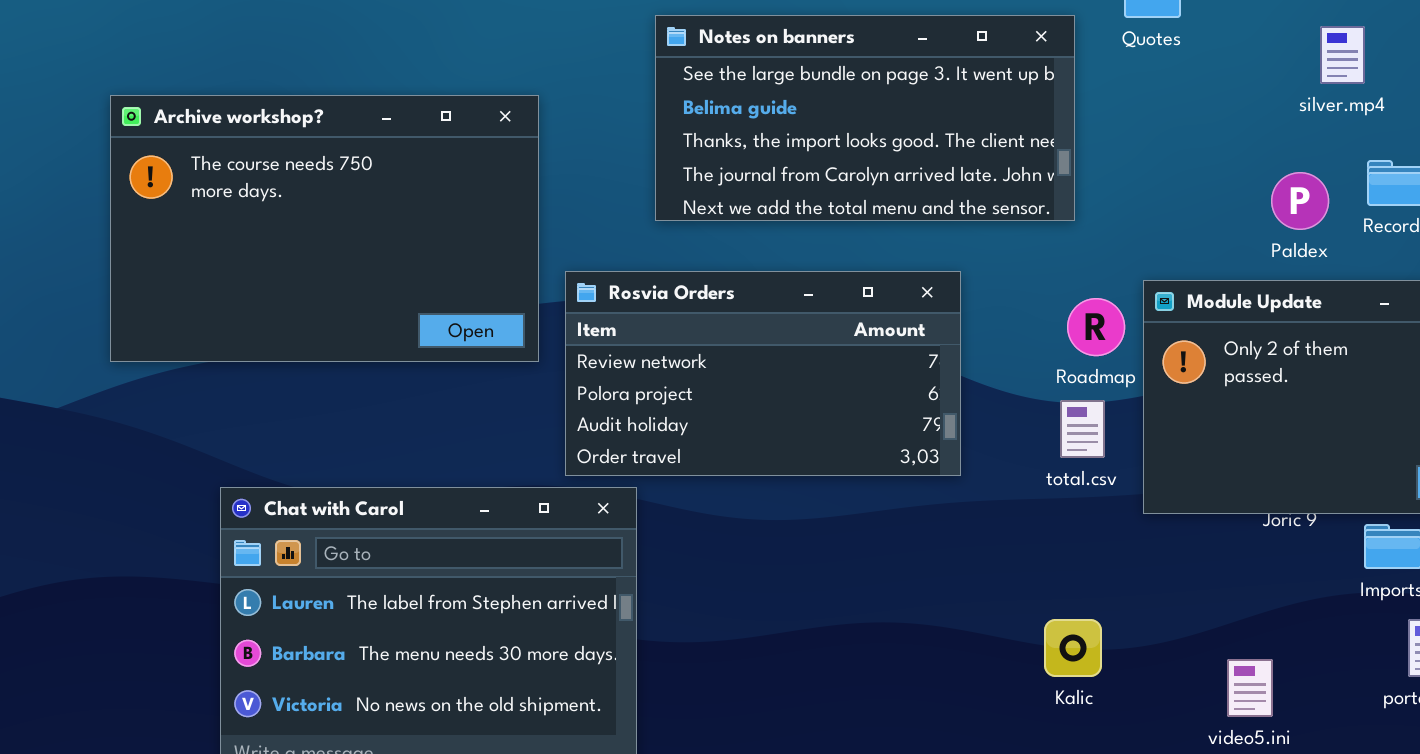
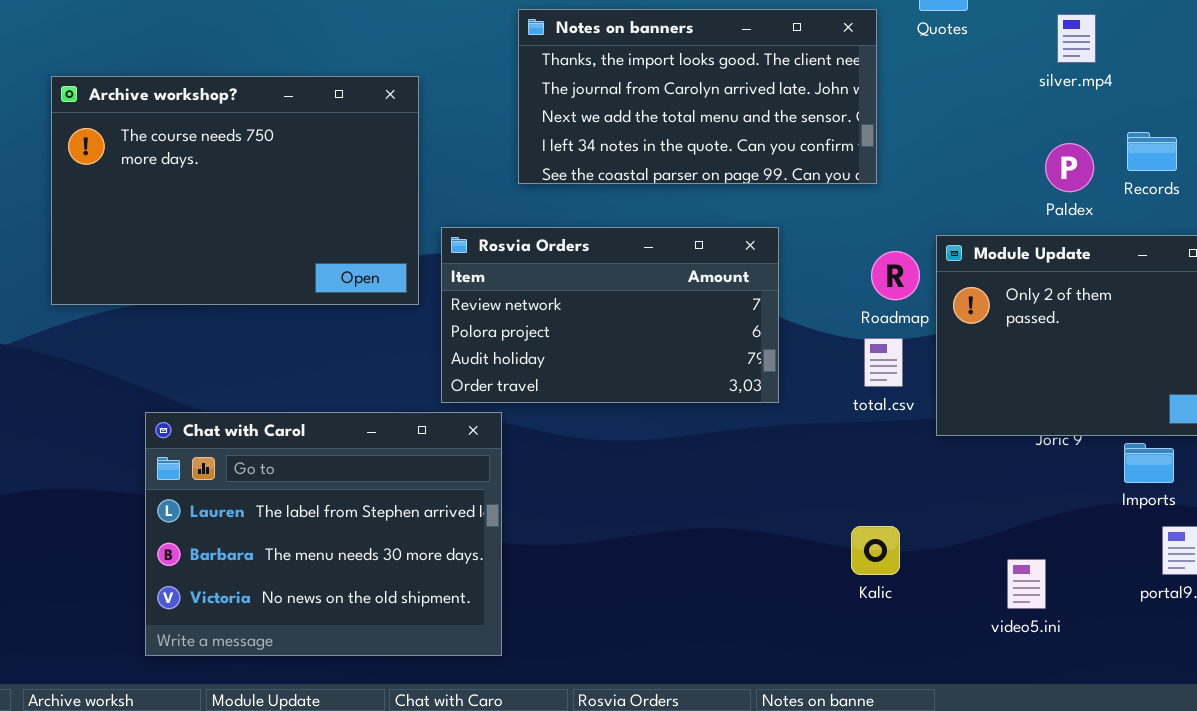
Notes on banners: [655,15,1075,221] -> [518,9,877,184], scrolled down 2 rows
silver.mp4: [1320,26,1365,84] -> [1057,14,1096,63], moved

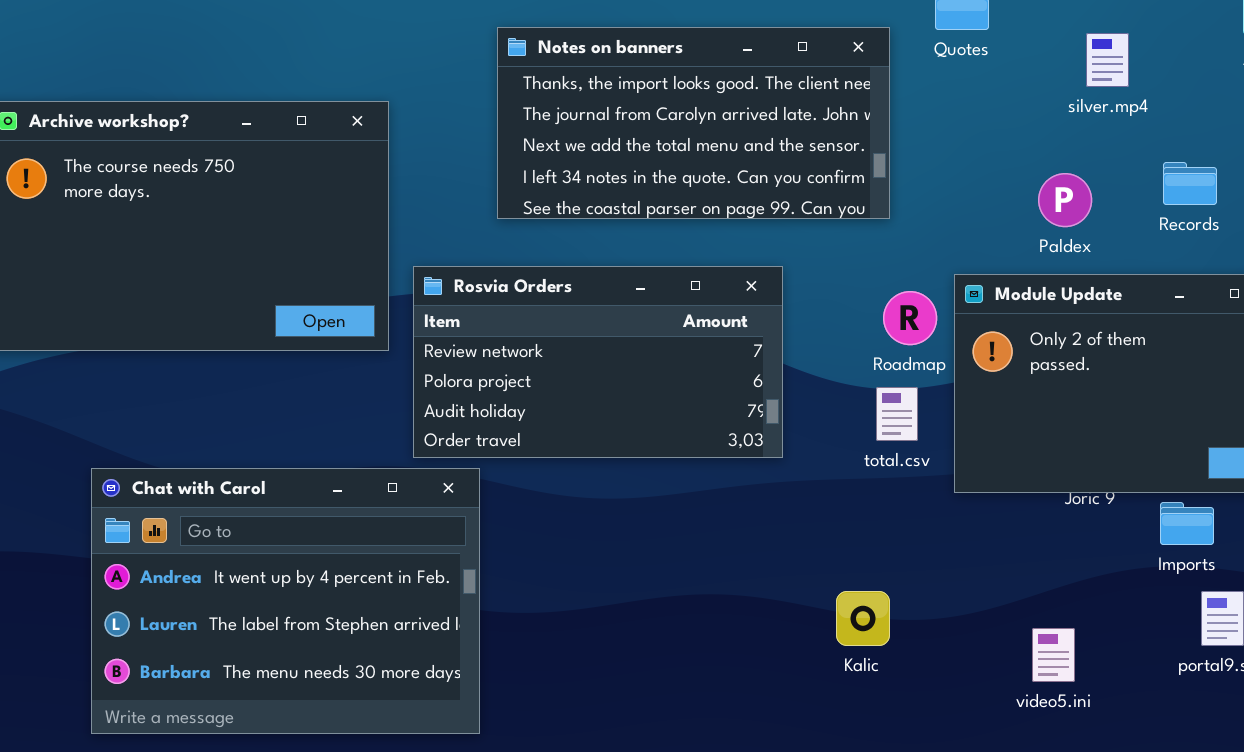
Paldex: [1045,143,1094,192] -> [1038,173,1092,227], moved
Chat with Carol: [145,412,502,656] -> [91,468,480,734], scrolled up 1 row
Kalic: [851,526,900,575] -> [836,591,890,646], moved

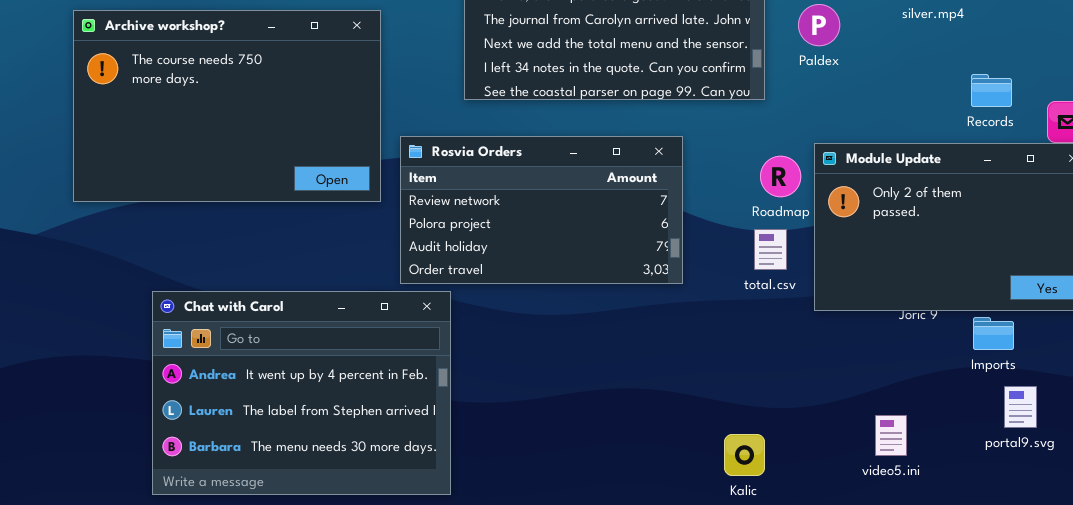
Records: [1163,162,1217,205] -> [971,74,1012,107], moved
Paldex: [1038,173,1092,227] -> [798,4,840,46], moved
Kalic: [836,591,890,646] -> [724,434,765,476], moved

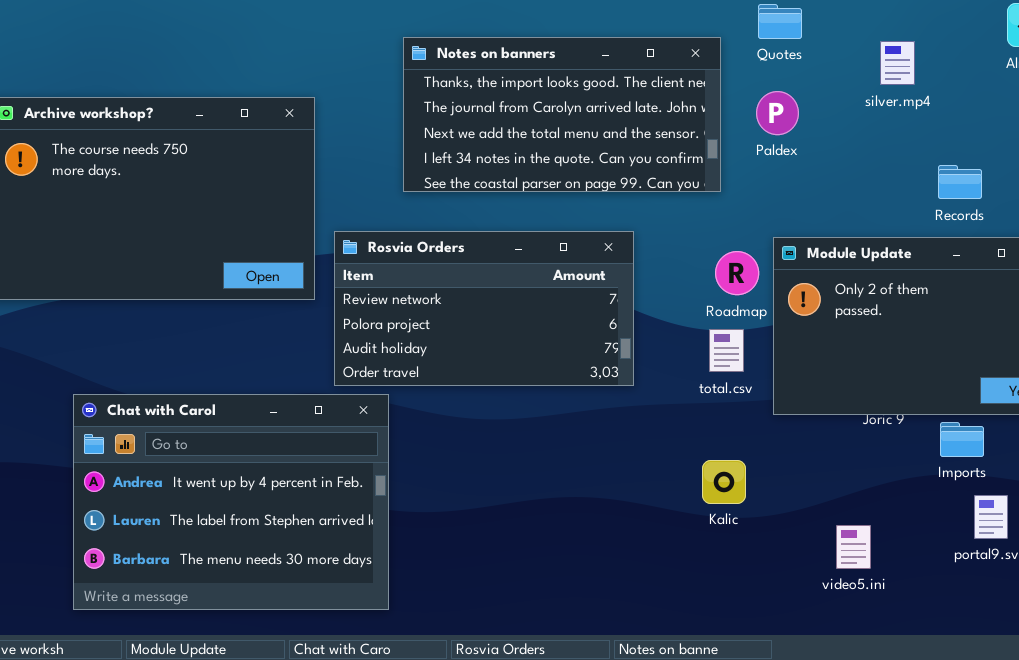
Kalic: [724,434,765,476] -> [702,460,746,504], moved

